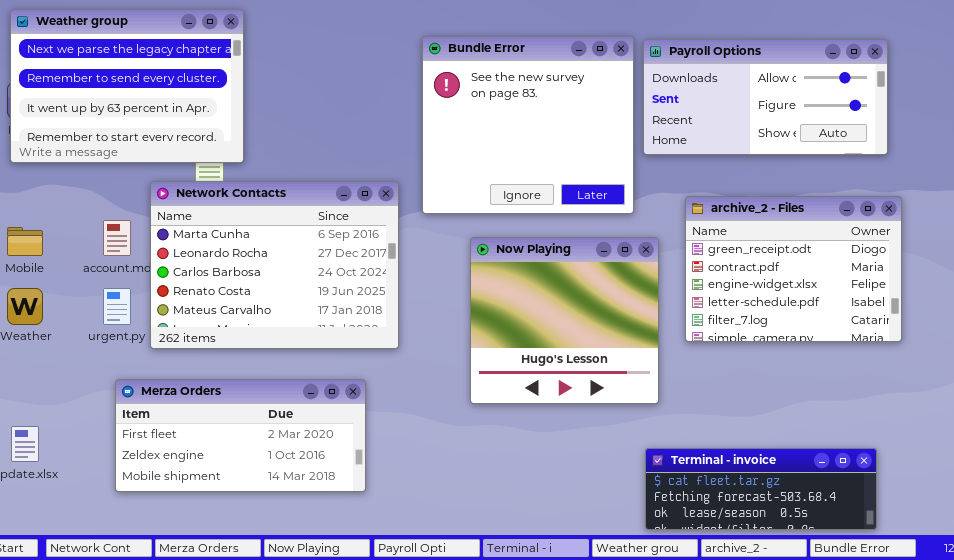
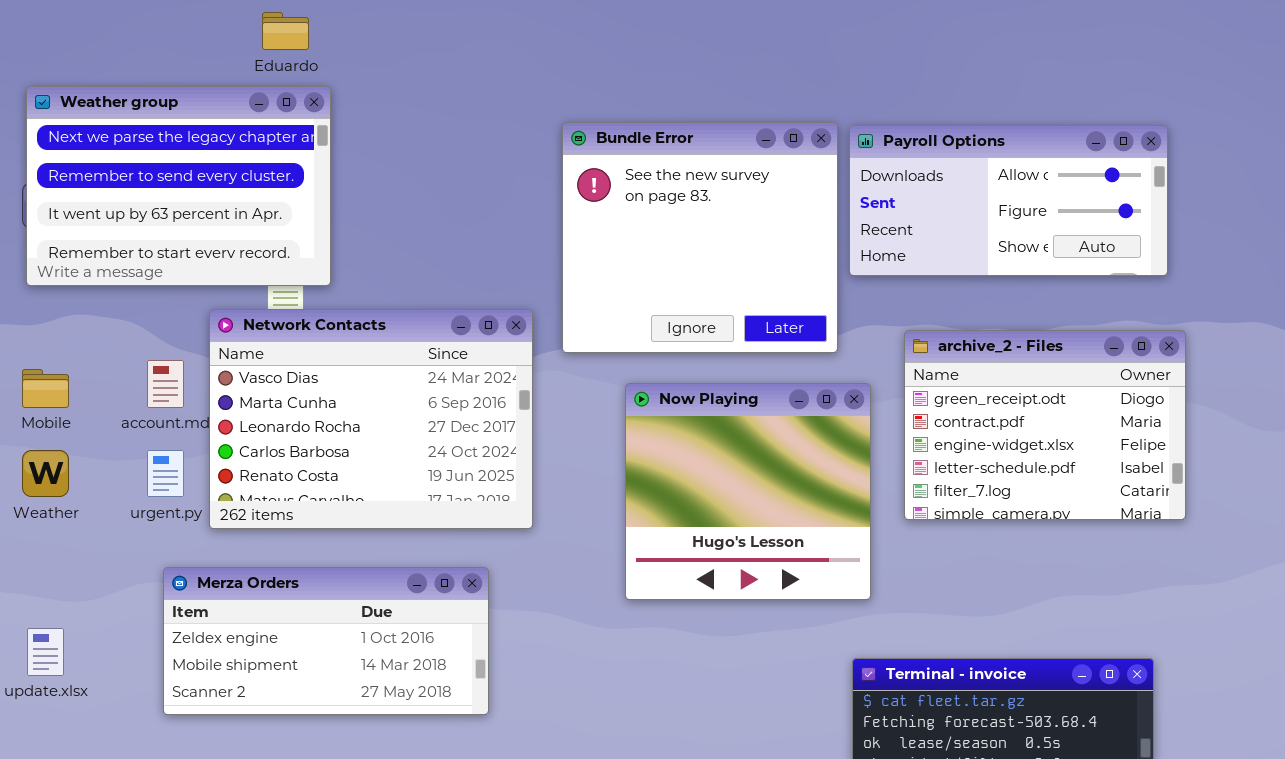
Network Contacts: [150,181,399,349] -> [209,309,533,529], scrolled up 1 row
Merza Orders: [115,379,366,492] -> [163,567,489,715], scrolled down 1 row

